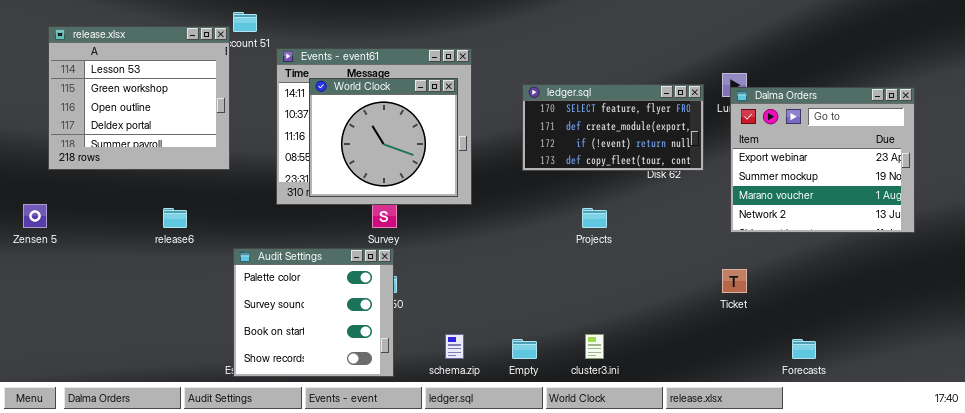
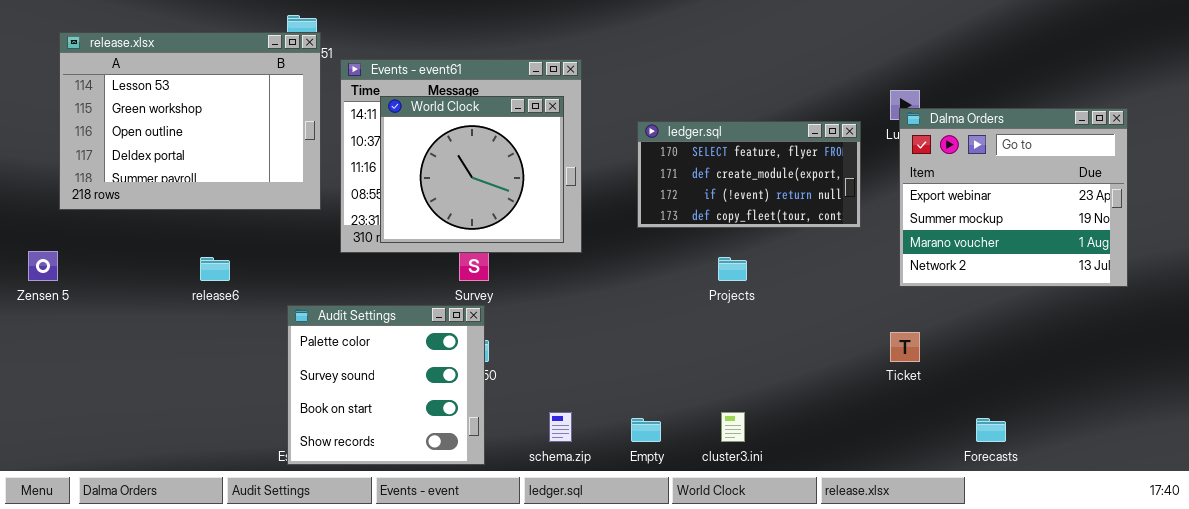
release.xlsx: [48,26,230,170] -> [59,32,321,210], resized
ledger.sql: [522,84,704,171] -> [637,121,861,228], moved

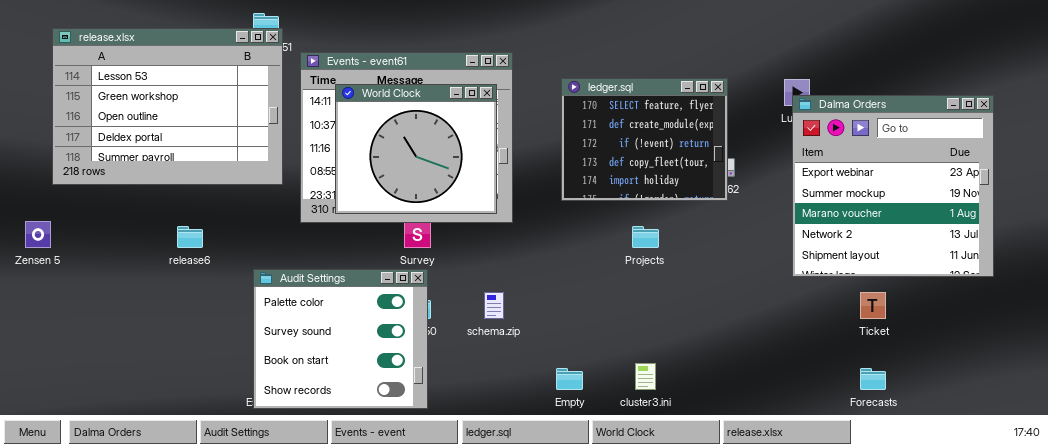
Dalma Orders: [899,108,1128,287] -> [792,95,994,277], resized
ledger.sql: [637,121,861,228] -> [561,78,728,201], resized
Ticket: [890,332,920,362] -> [860,292,886,319], moved
schema.zip: [549,412,572,442] -> [484,292,504,319], moved

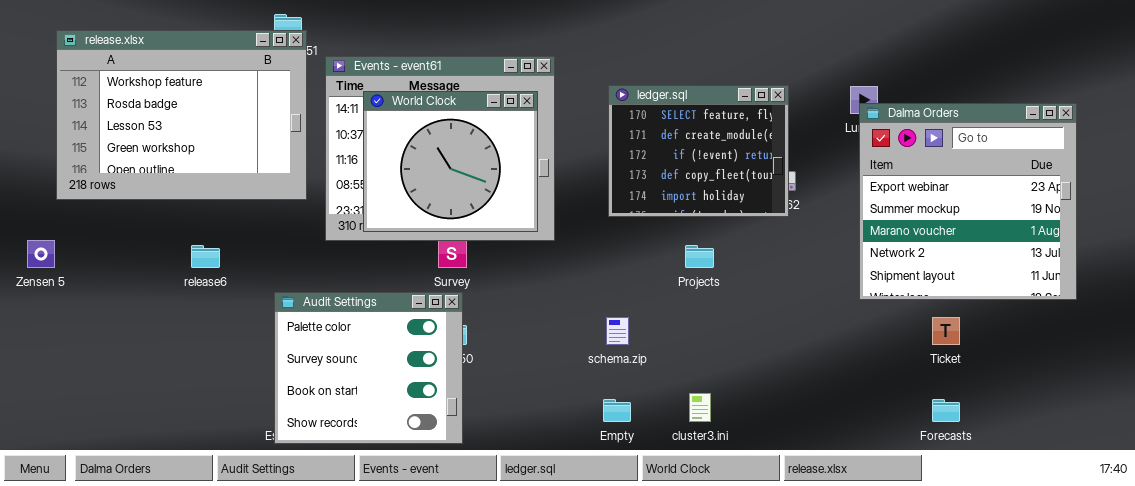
release.xlsx: [52,28,283,185] -> [56,30,307,200], scrolled up 2 rows
schema.zip: [484,292,504,319] -> [606,317,629,345], moved

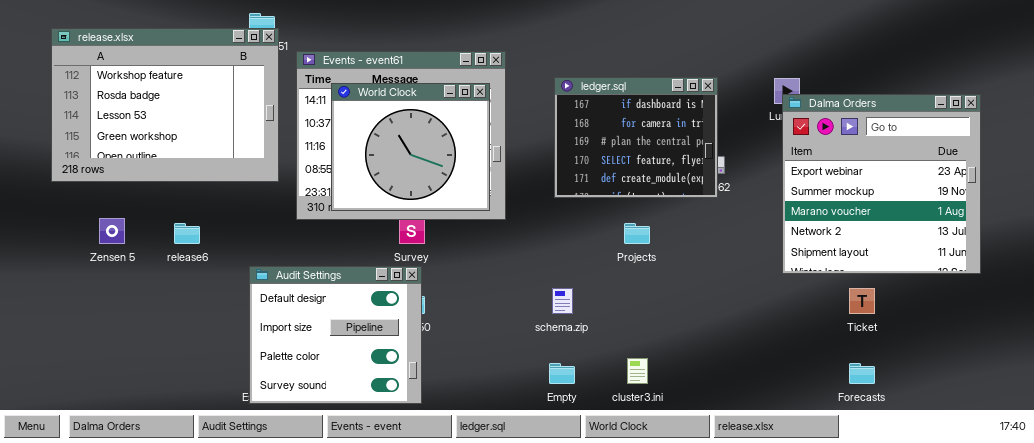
ledger.sql: [608,85,789,217] -> [554,77,718,198], scrolled up 3 rows
Zensen 5: [27,240,55,268] -> [99,218,125,244], moved
Audit Settings: [274,292,463,444] -> [249,266,422,404], scrolled up 2 rows

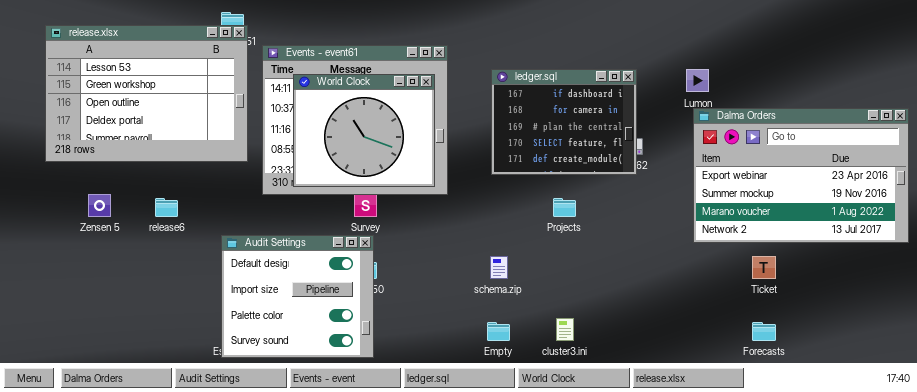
release.xlsx: [51,28,279,182] -> [45,25,248,162], scrolled down 2 rows
Dalma Orders: [782,94,981,274] -> [693,108,909,243], resized

